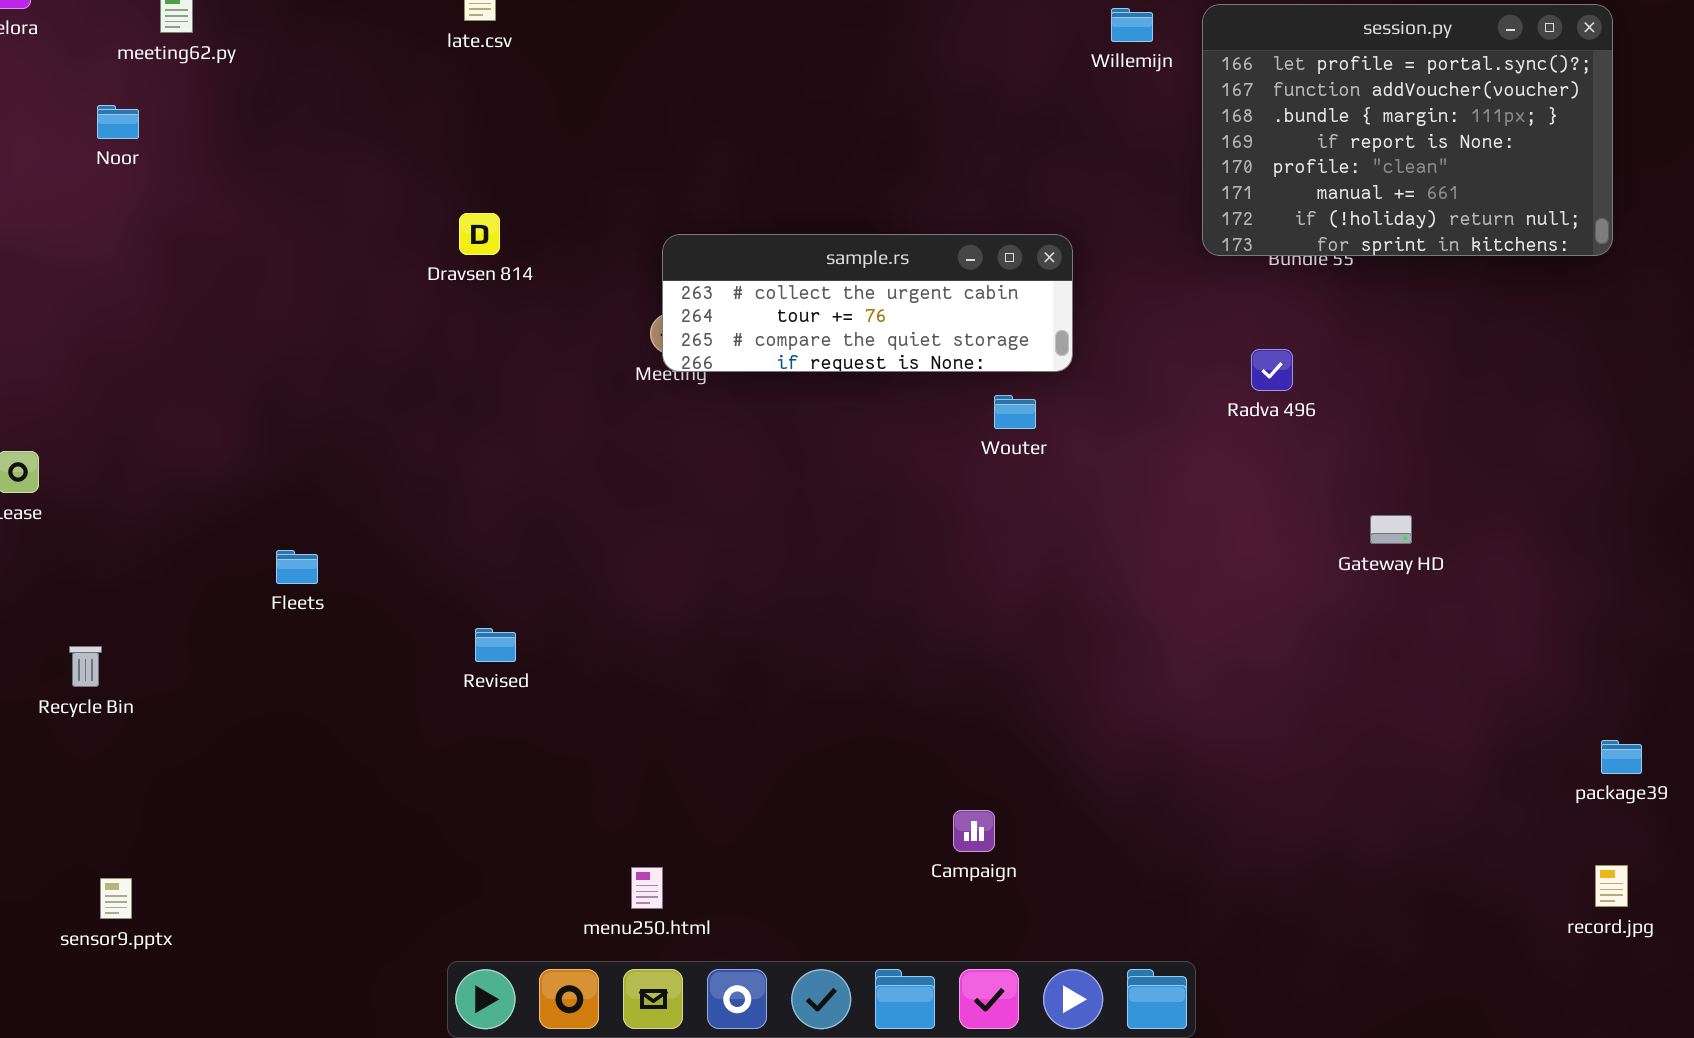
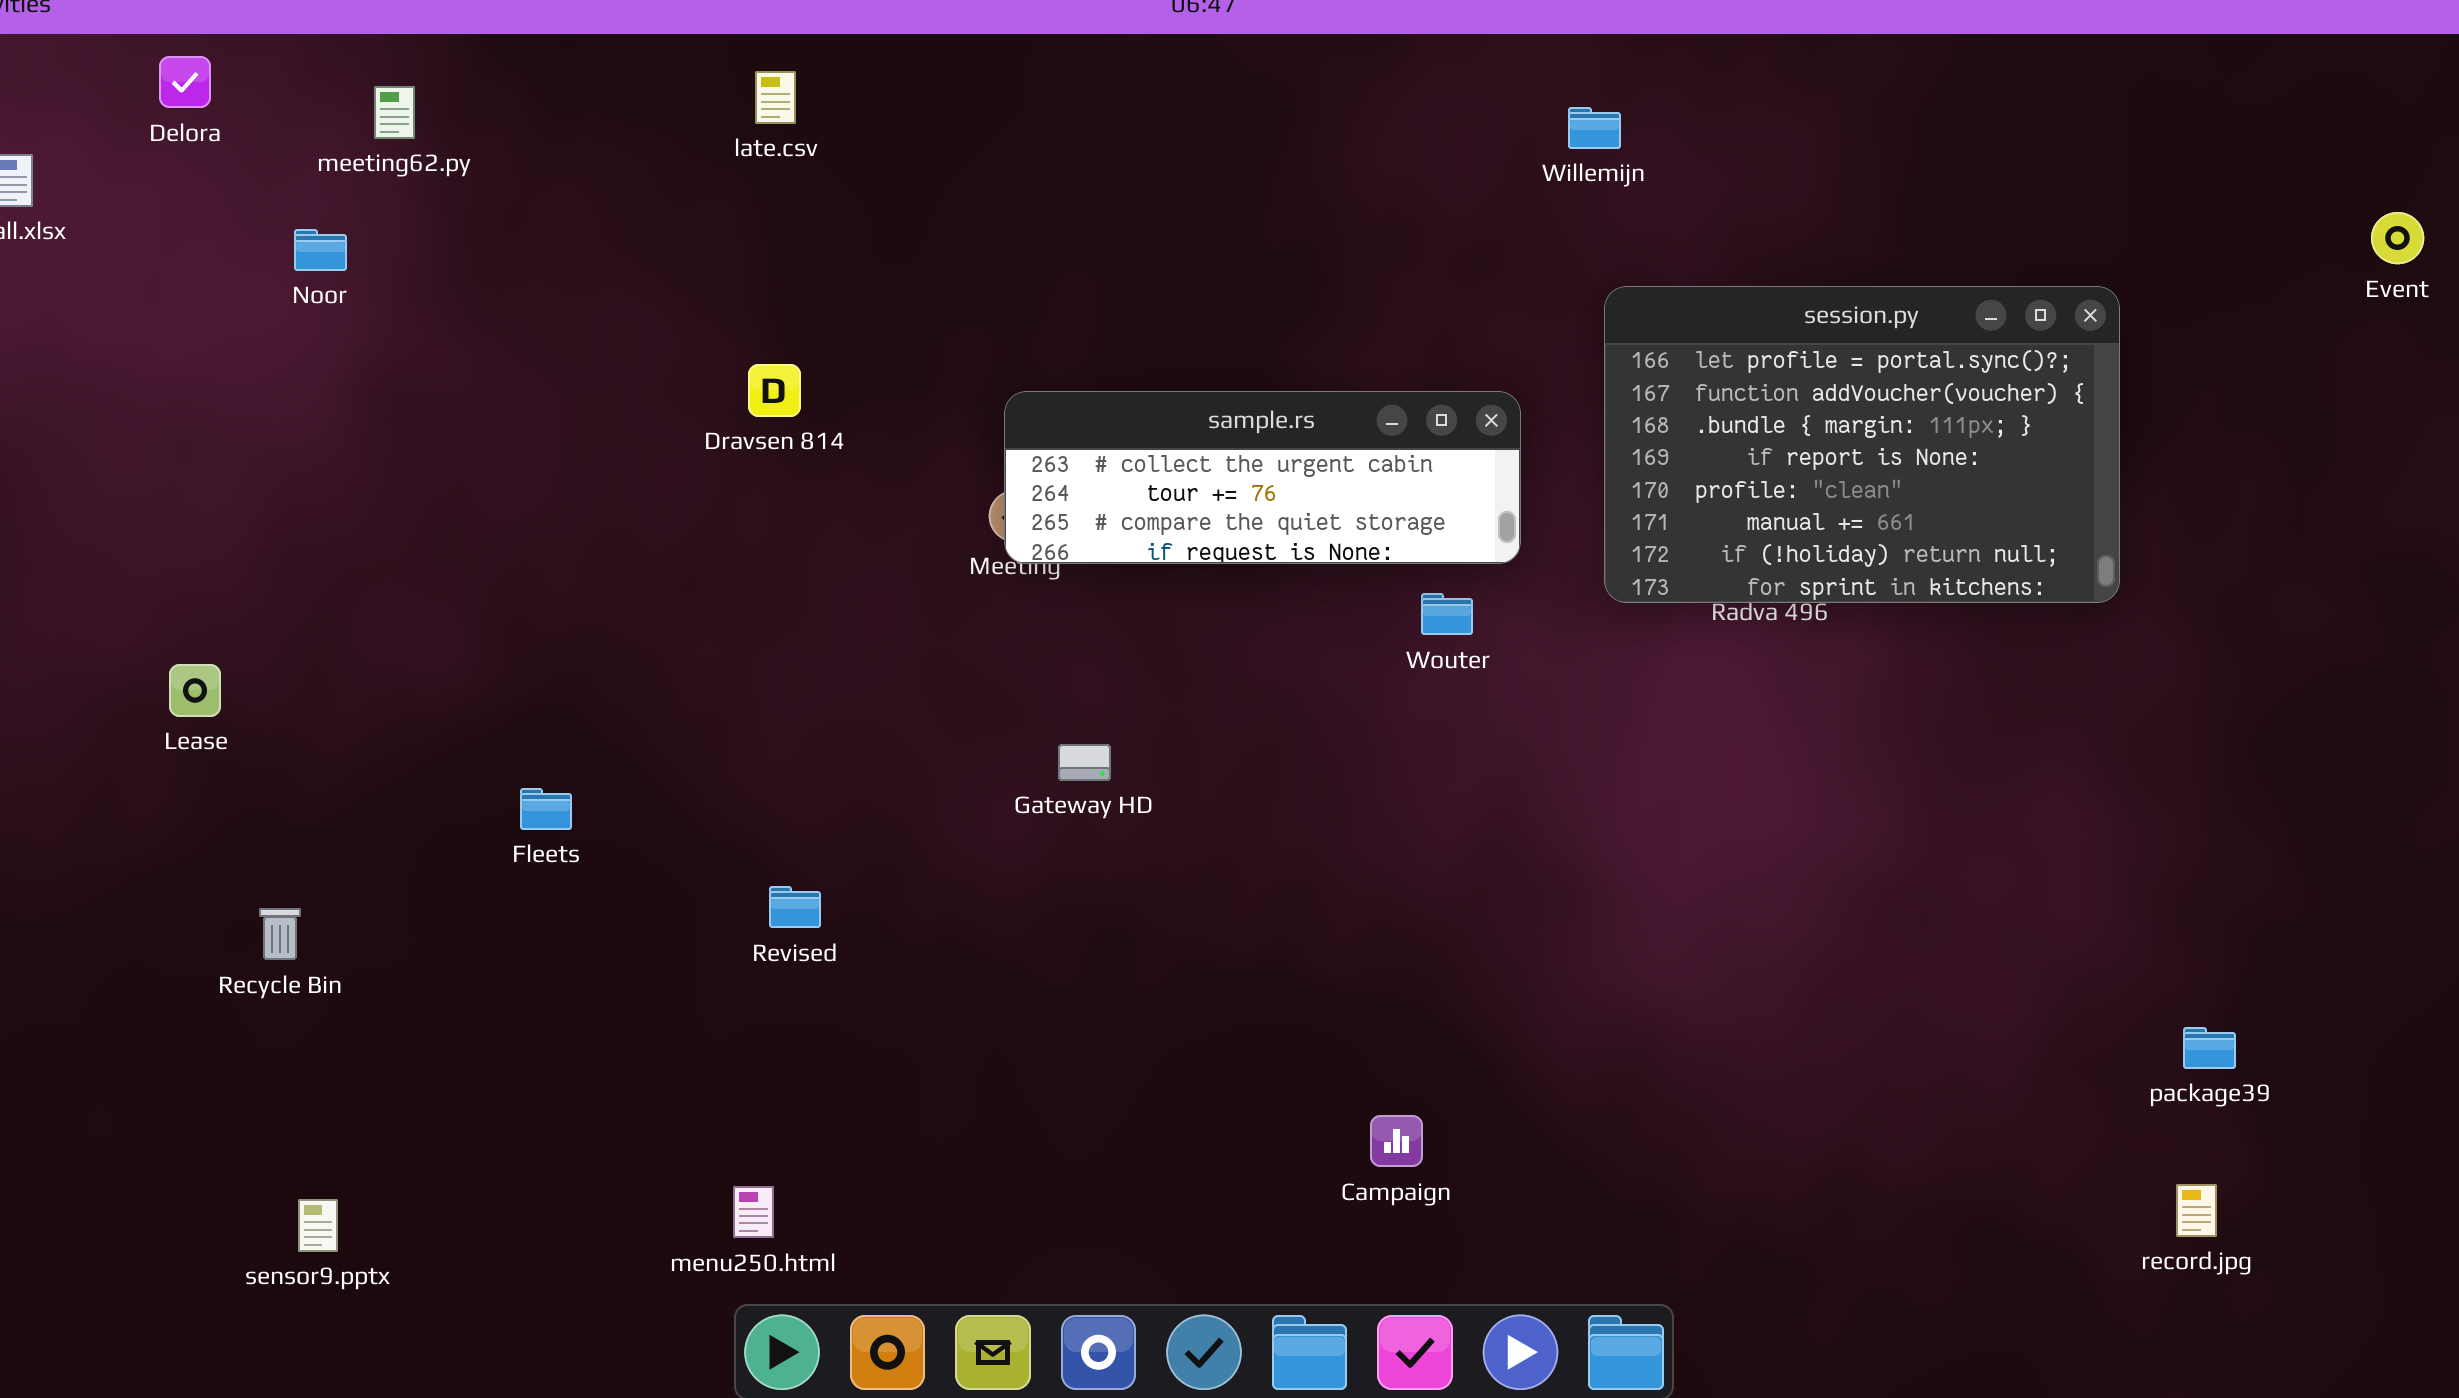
session.py: [1202,4,1613,256] -> [1604,286,2120,603], moved
Gateway HD: [1370,515,1412,544] -> [1058,744,1111,781], moved
menu250.html: [631,867,663,909] -> [733,1186,774,1238], moved

